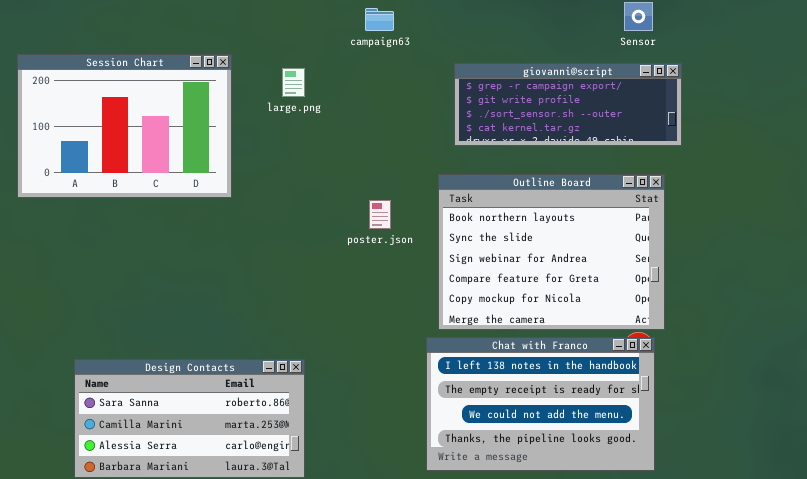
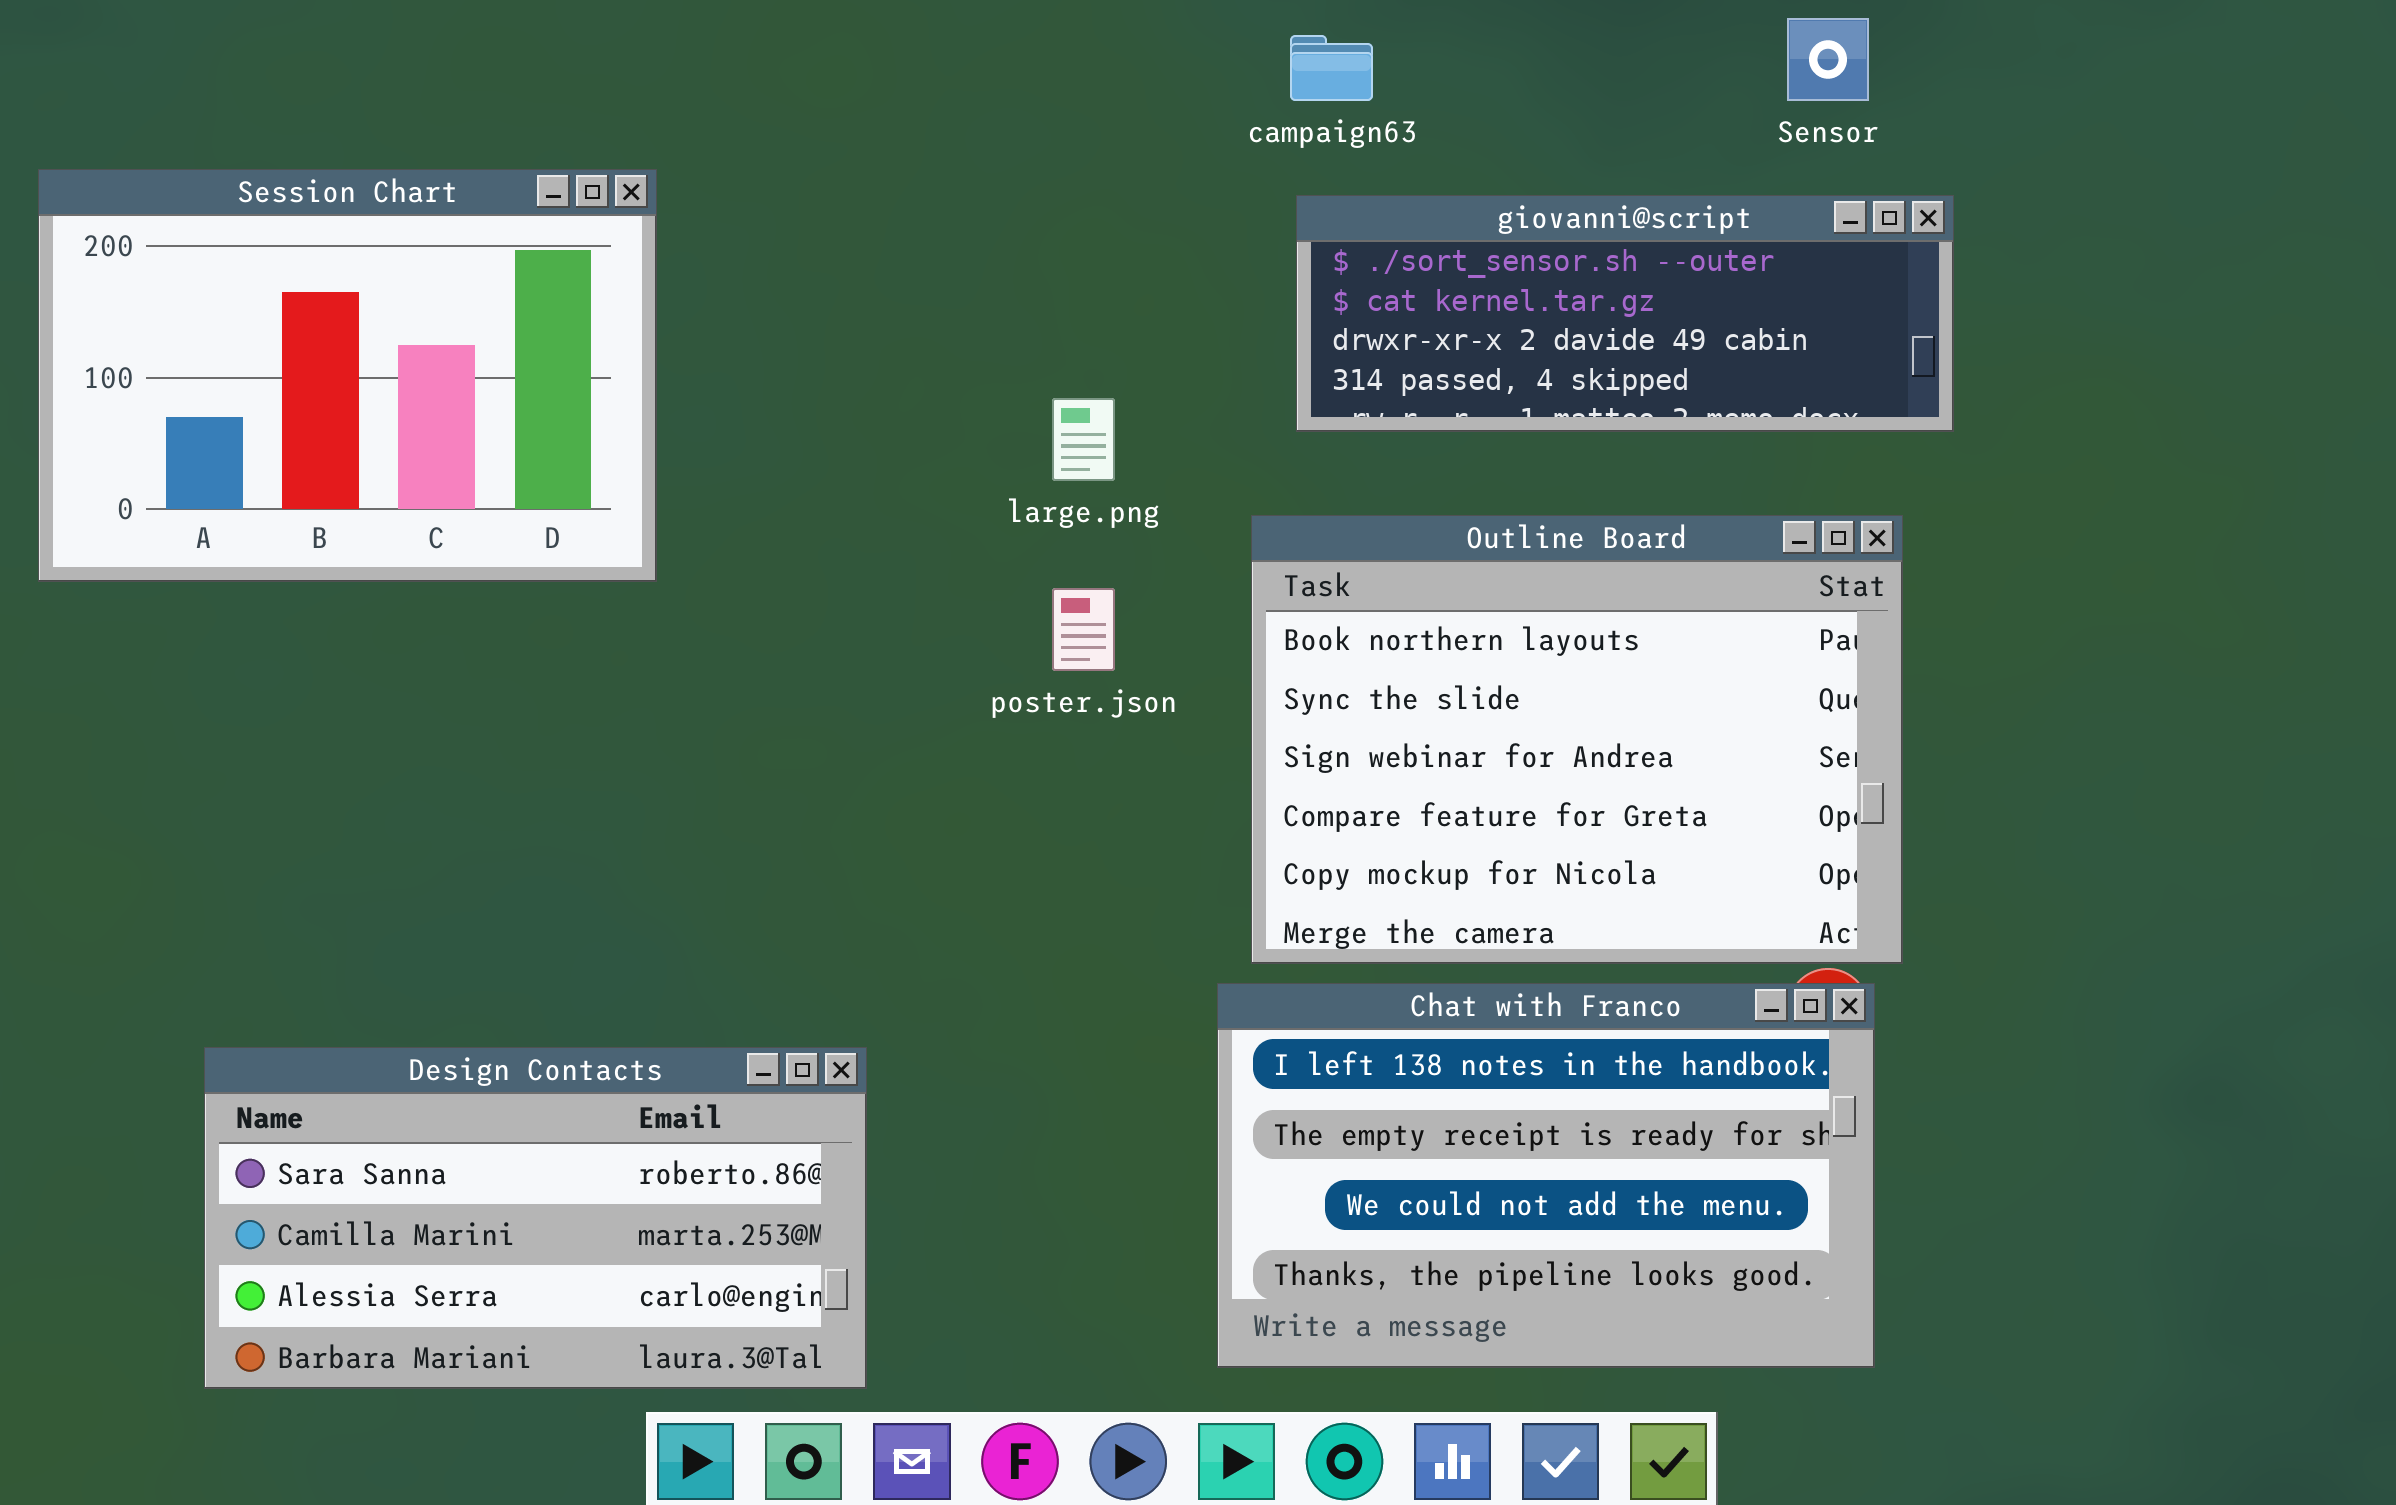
campaign63: [365,8,394,31] -> [1290,35,1373,101], moved
giovanni@script: [454,63,682,146] -> [1296,195,1954,432], scrolled down 2 rows
large.png: [282,68,305,97] -> [1052,398,1115,481], moved

